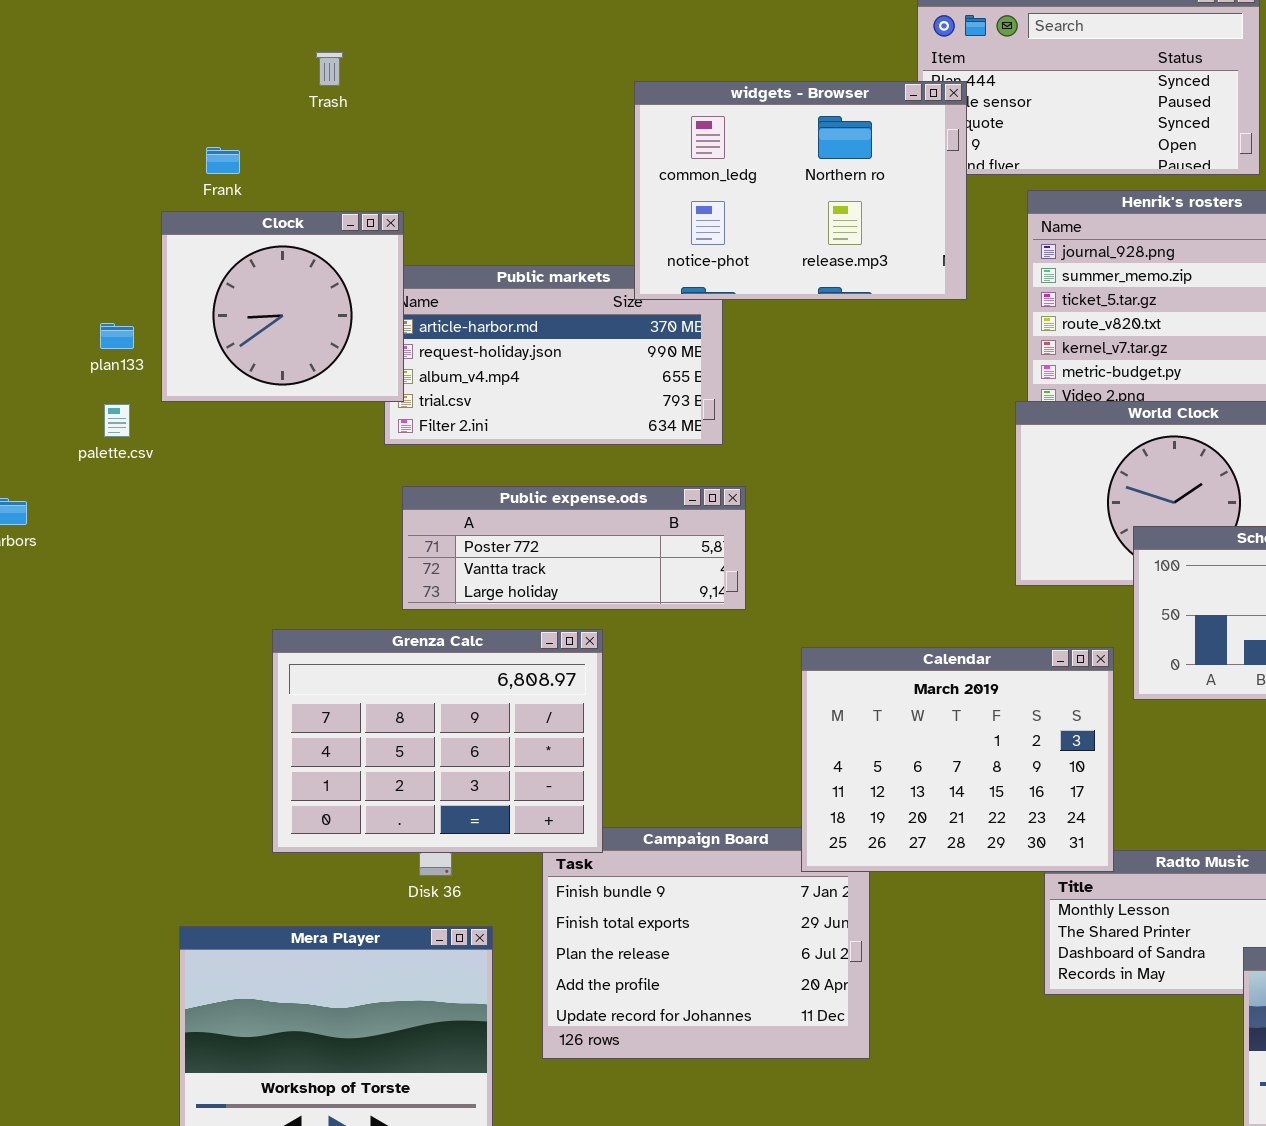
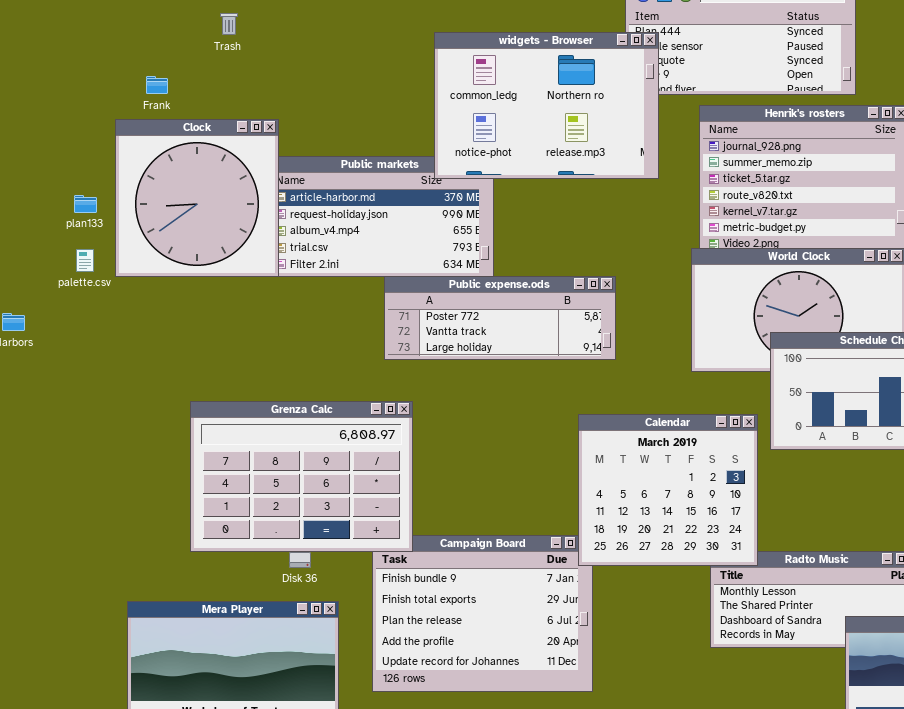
Clock: [161,211,404,402] -> [115,119,279,277], resized
Public expense.ods: [402,486,746,610] -> [384,276,616,360], moved
Calendar: [801,647,1114,872] -> [578,414,758,566], resized

